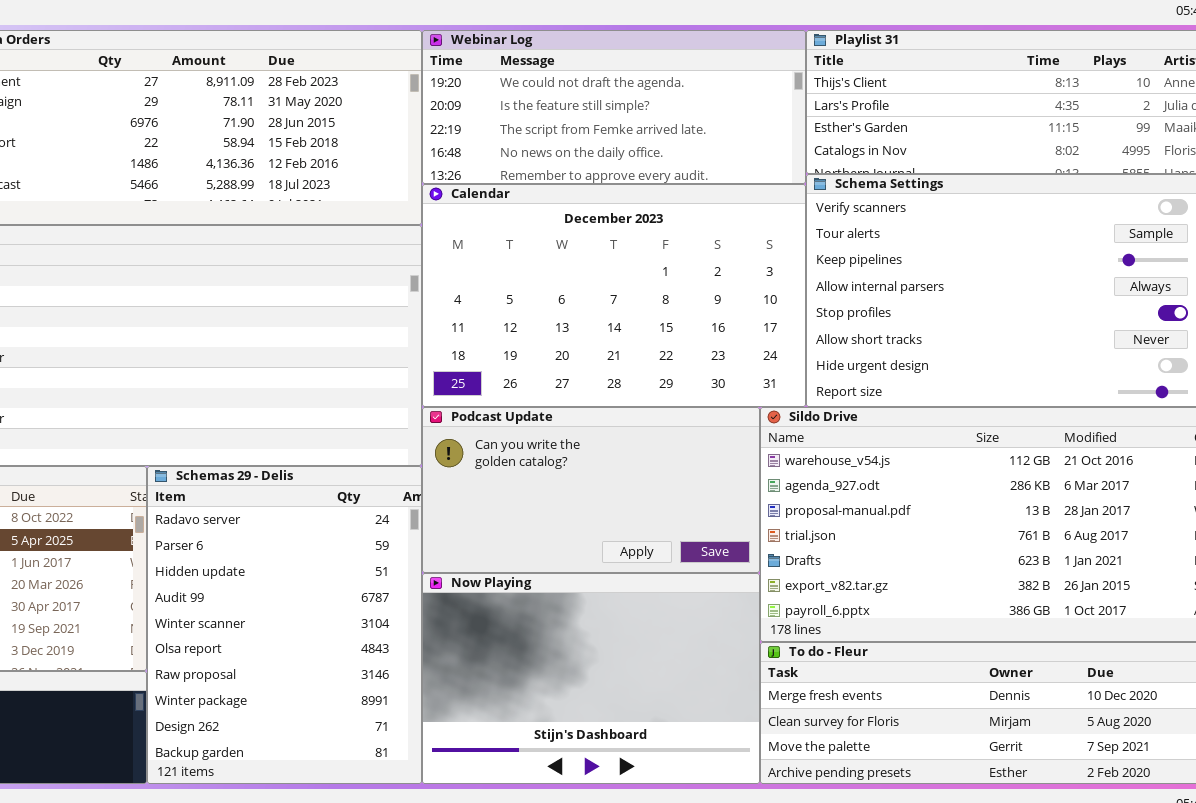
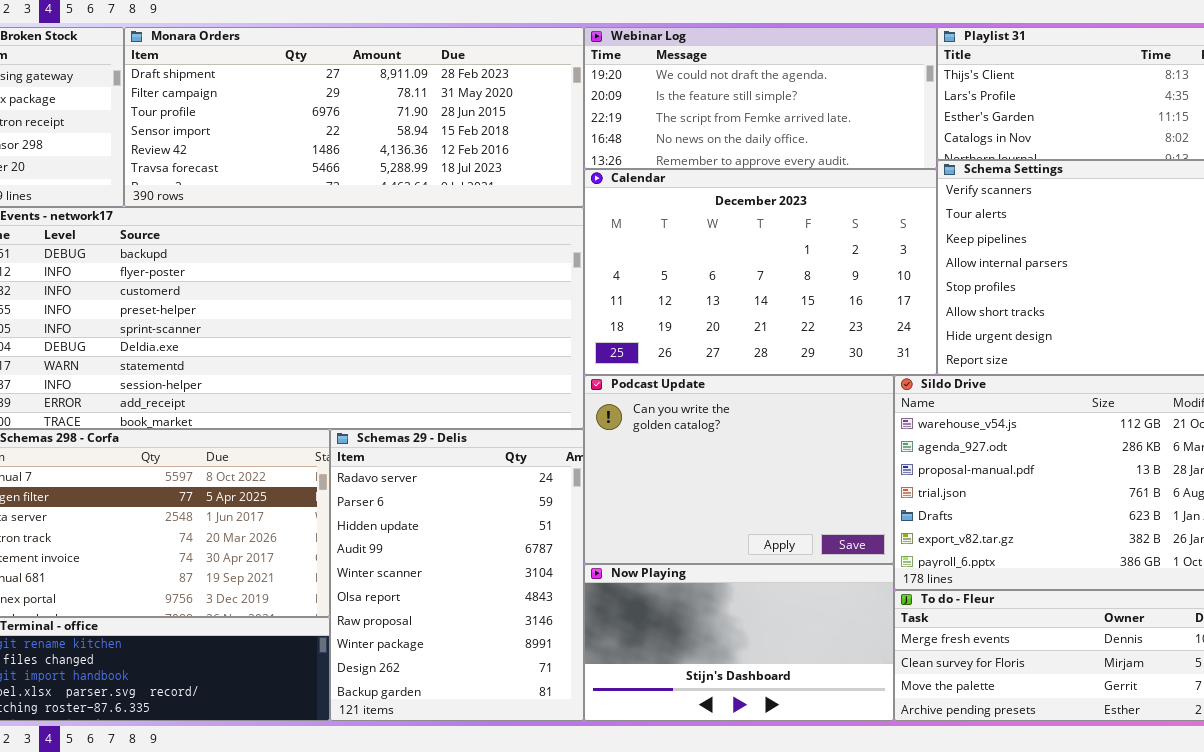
Podcast Update: [422,407,760,573] -> [584,375,894,564], resized
Now Playing: [422,573,760,784] -> [584,564,894,721], resized

